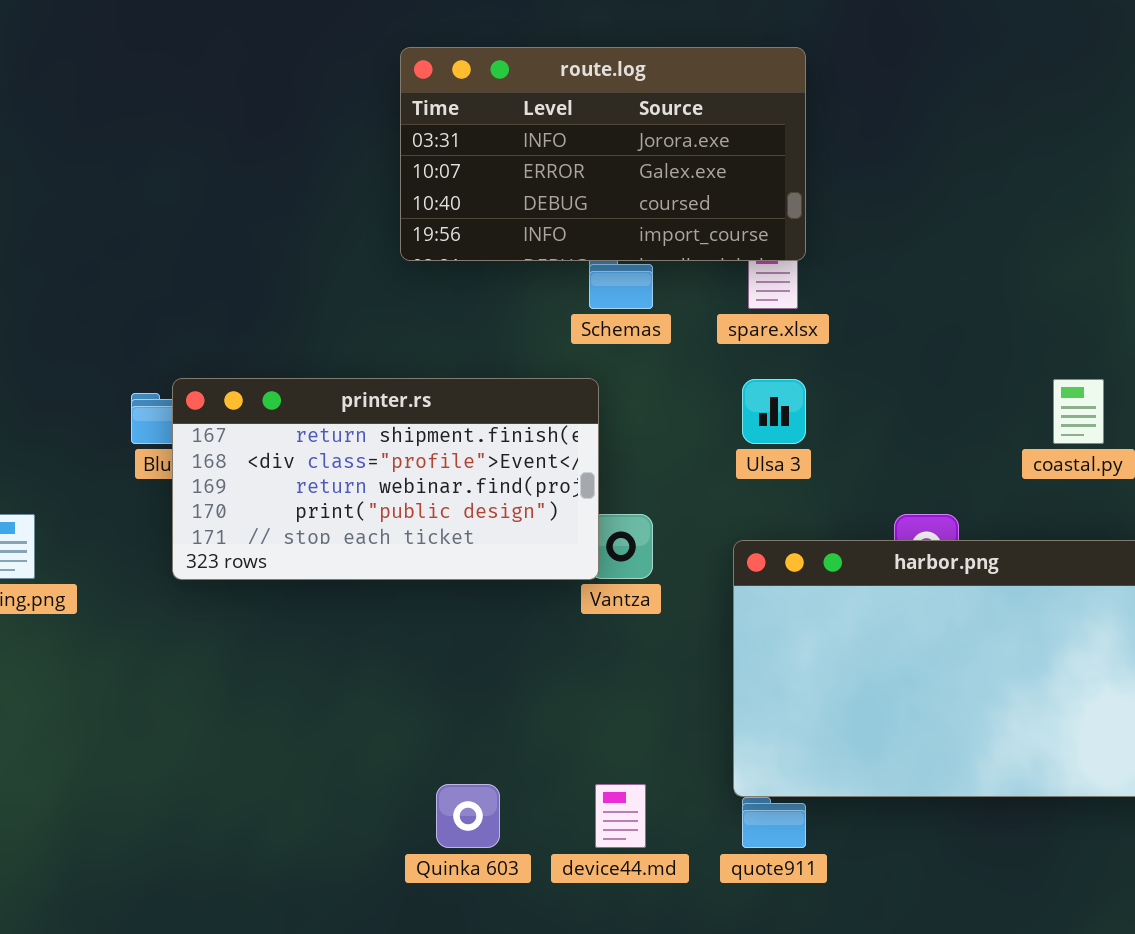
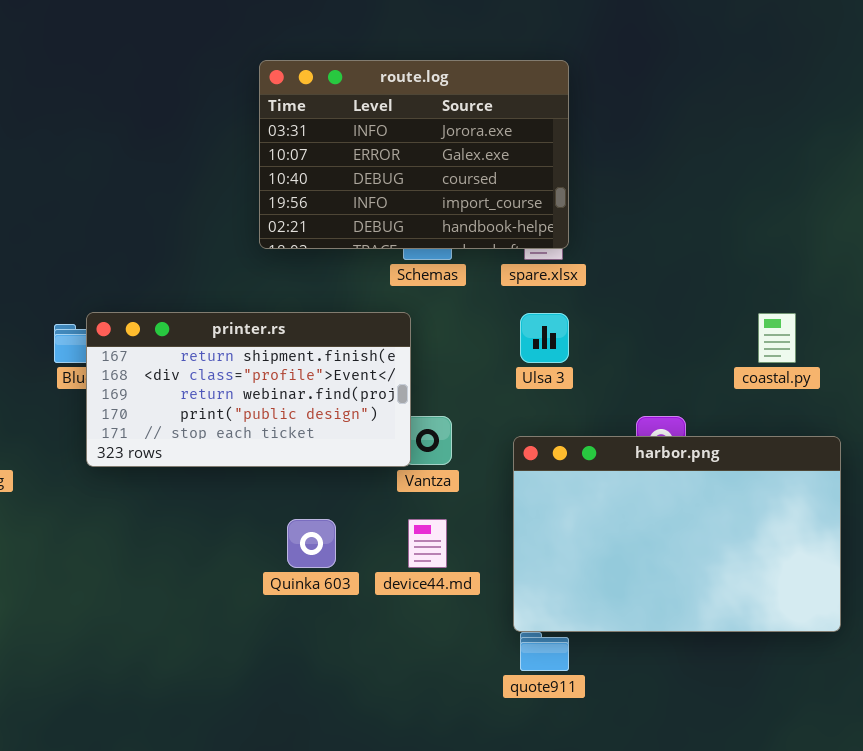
route.log: [400,47,806,261] -> [259,60,569,249], resized
Quinka 603: [436,784,500,848] -> [287,519,336,568], moved
device44.md: [595,784,646,848] -> [408,519,447,568], moved

